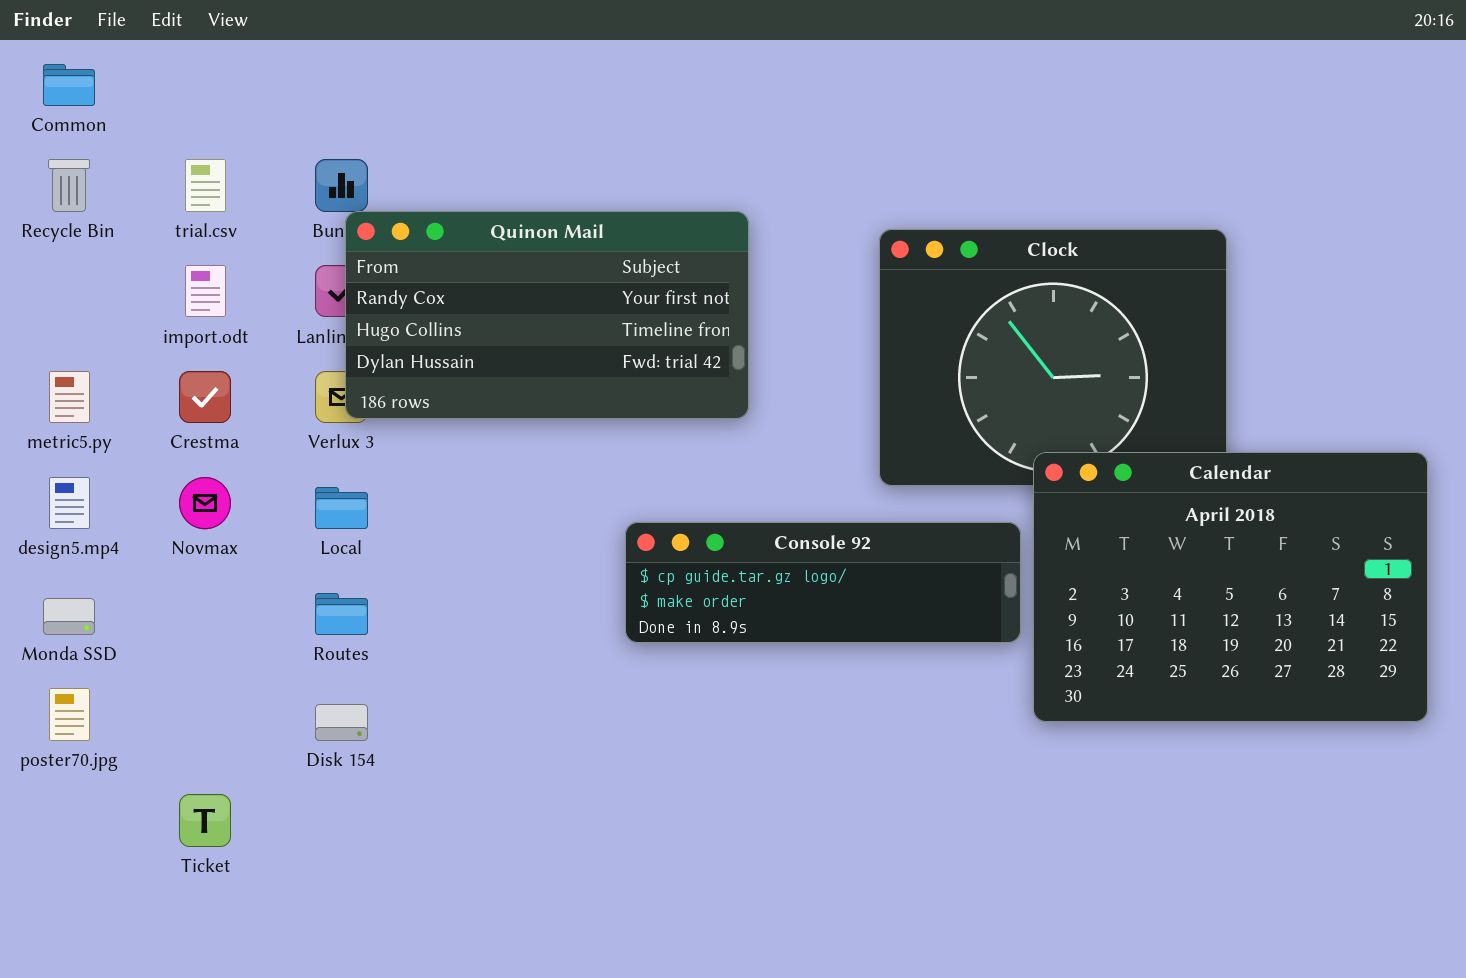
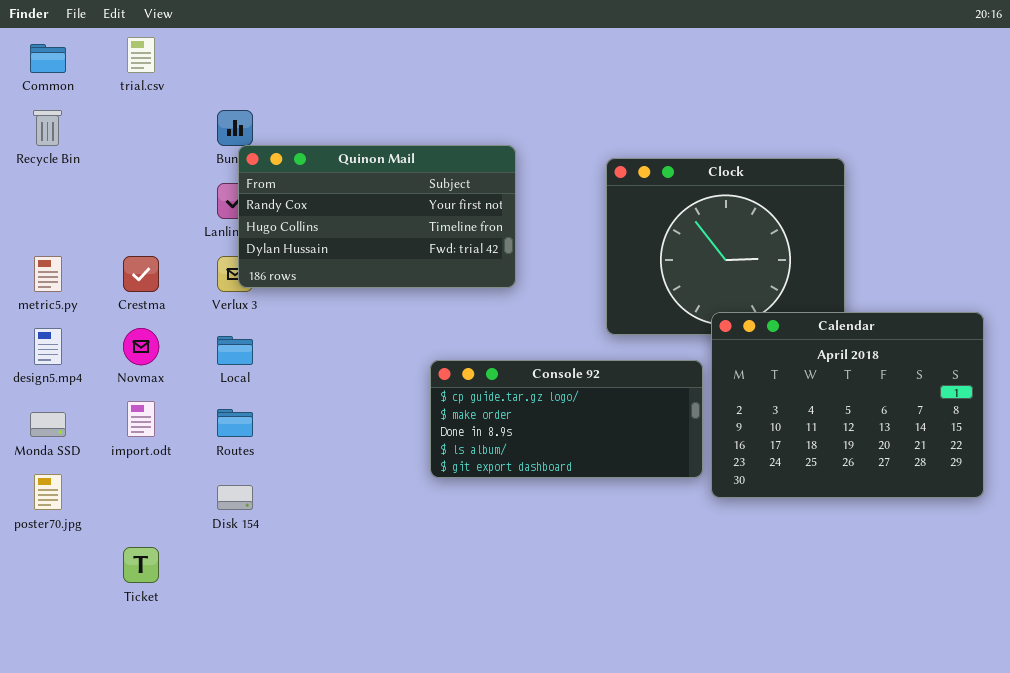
trial.csv: [185,159,226,212] -> [127,37,155,73], moved
import.odt: [185,265,226,317] -> [127,401,155,437], moved
Console 92: [625,522,1021,643] -> [430,360,703,478], resized

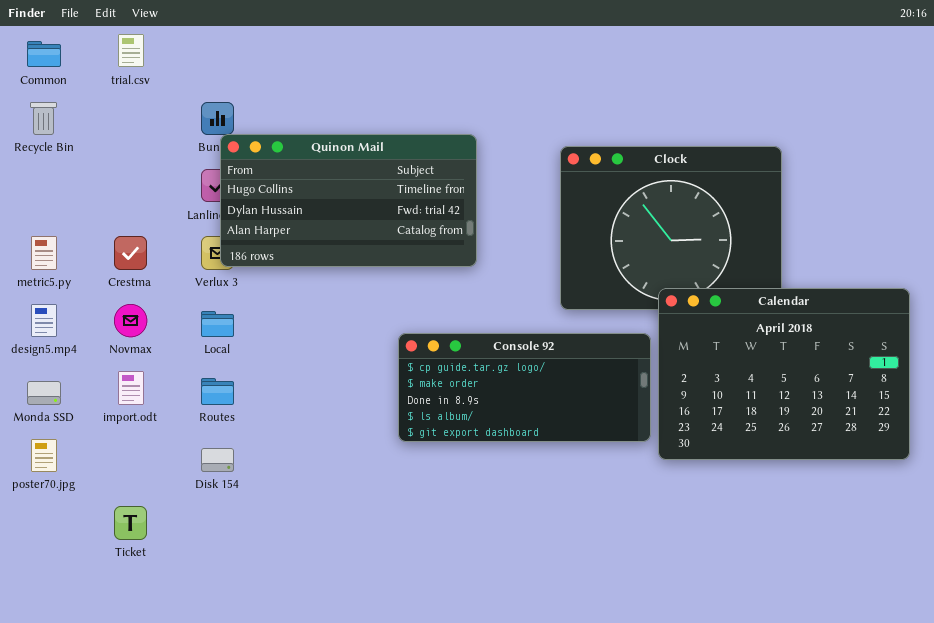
Quinon Mail: [238,145,516,288] -> [220,134,477,267], scrolled down 1 row

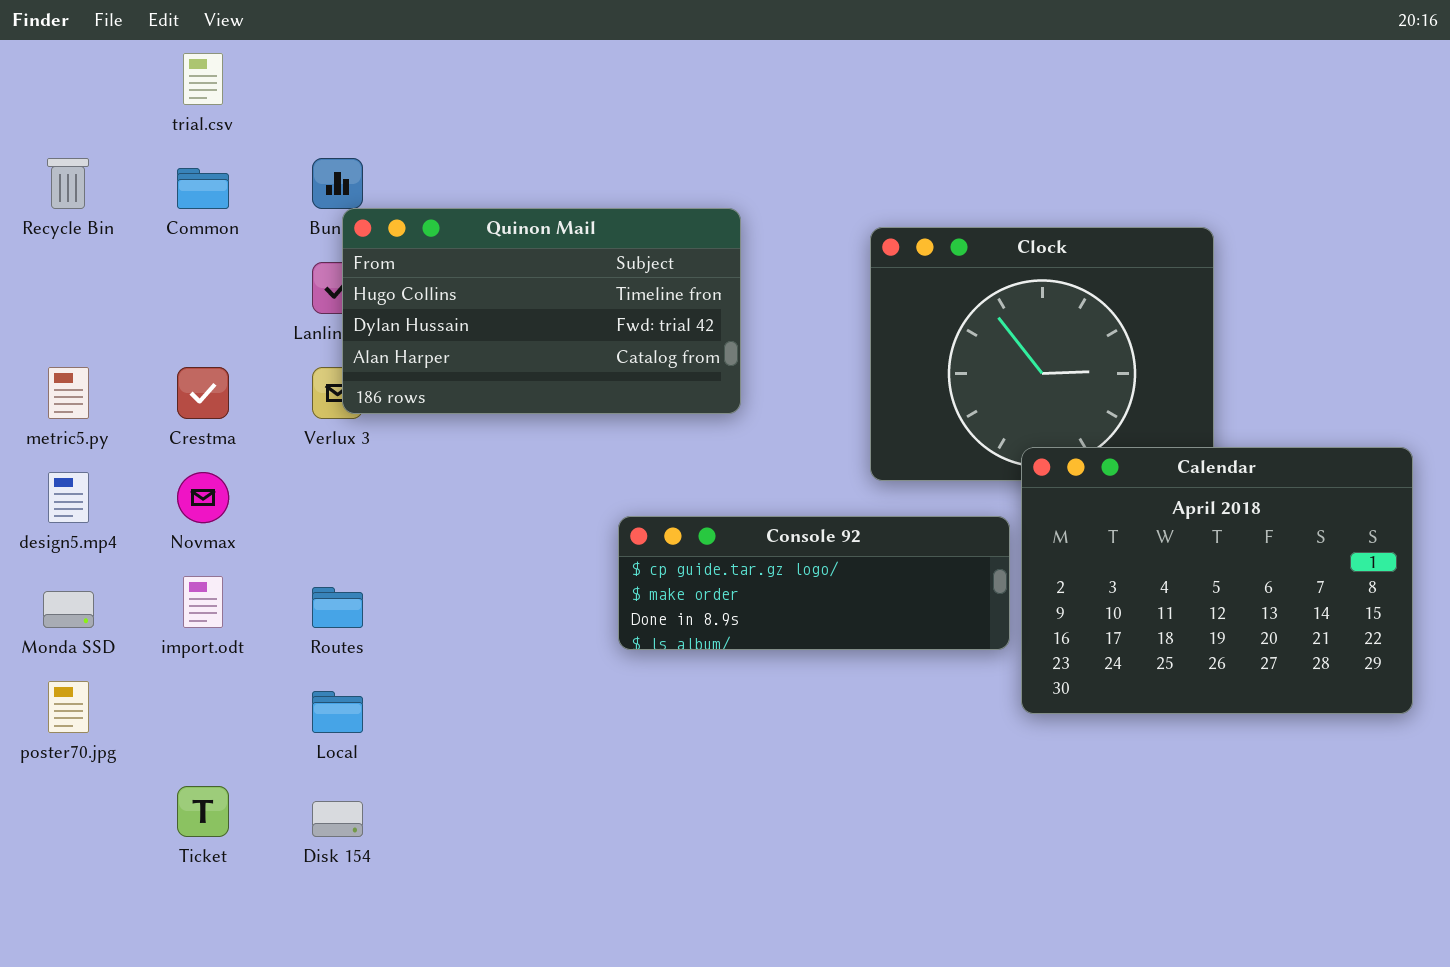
Common: [27,41,61,67] -> [177,168,229,209], moved
Local: [201,311,234,337] -> [312,691,363,733], moved
Console 92: [398,333,651,442] -> [618,516,1010,650], resized
Disk 154: [201,448,234,472] -> [312,801,363,837], moved

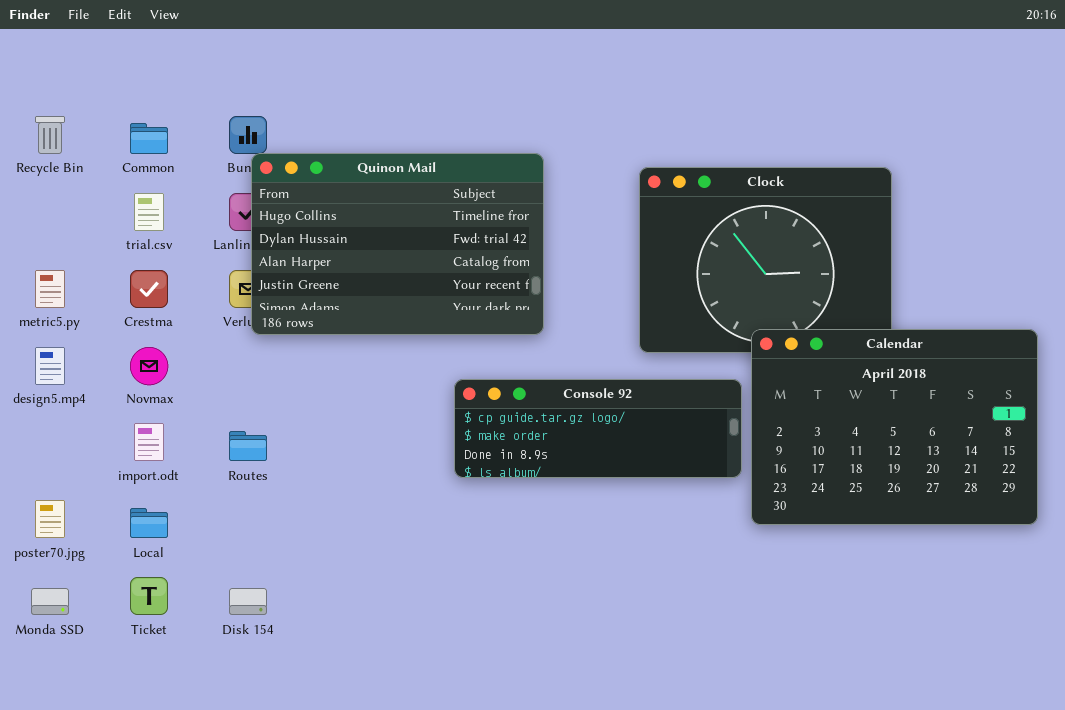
trial.csv: [183,53,223,105] -> [134,193,164,231], moved
Quinon Mail: [342,208,741,414] -> [251,153,544,335], resized
Monda SSD: [43,591,94,628] -> [31,588,69,615], moved
Local: [312,691,363,733] -> [130,508,168,538], moved

